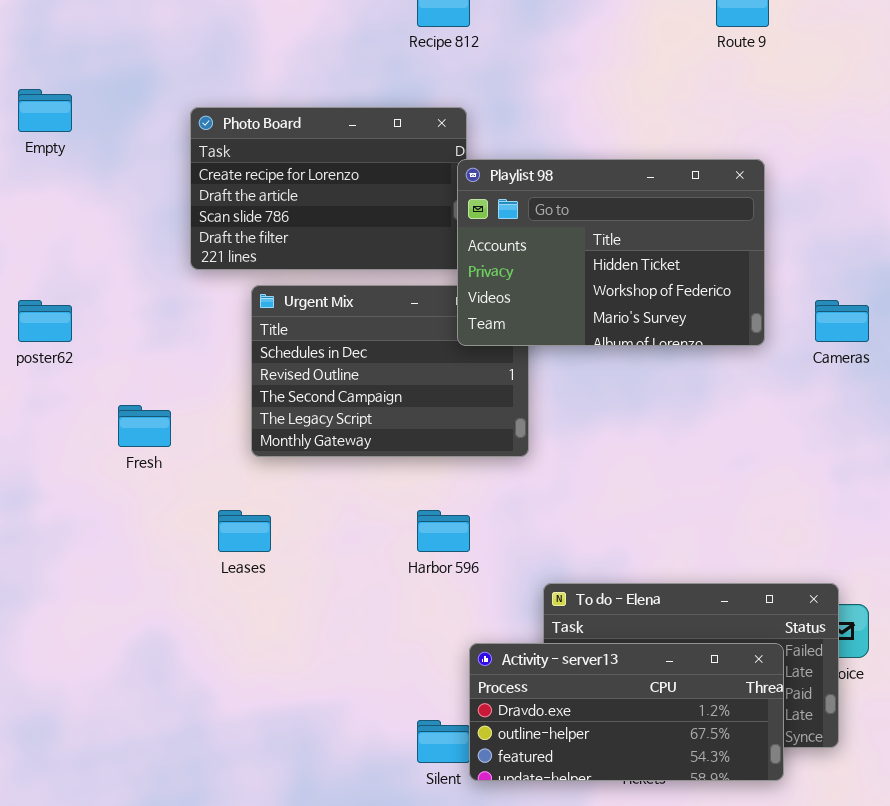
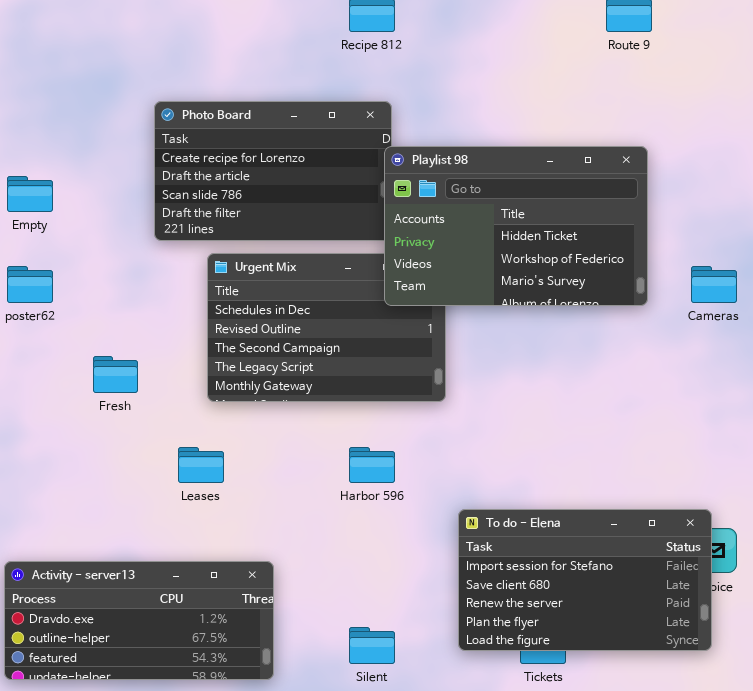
Empty: [18,89,72,132] -> [7,176,53,212], moved
Activity - server13: [469,643,784,781] -> [4,561,274,680], moved

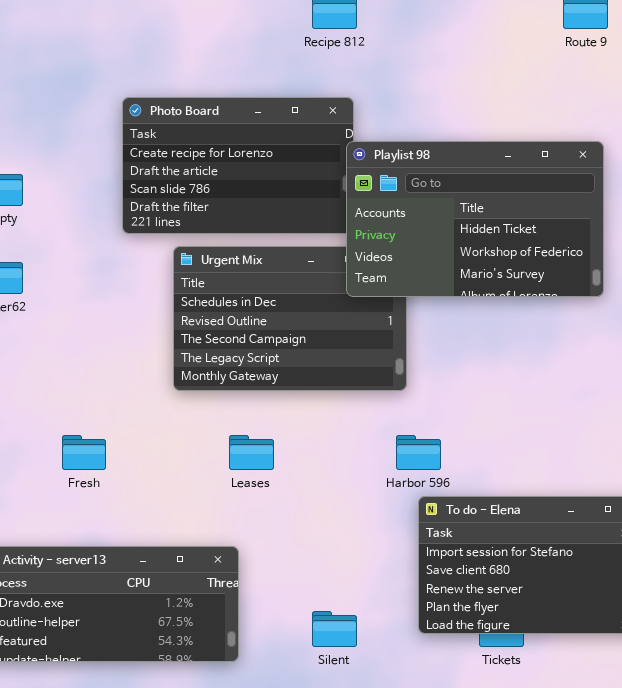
Fresh: [93,356,138,393] -> [62,435,106,470], moved
Leases: [178,447,224,483] -> [229,435,274,470], moved
Harbor 596: [349,447,395,483] -> [396,435,441,470], moved

